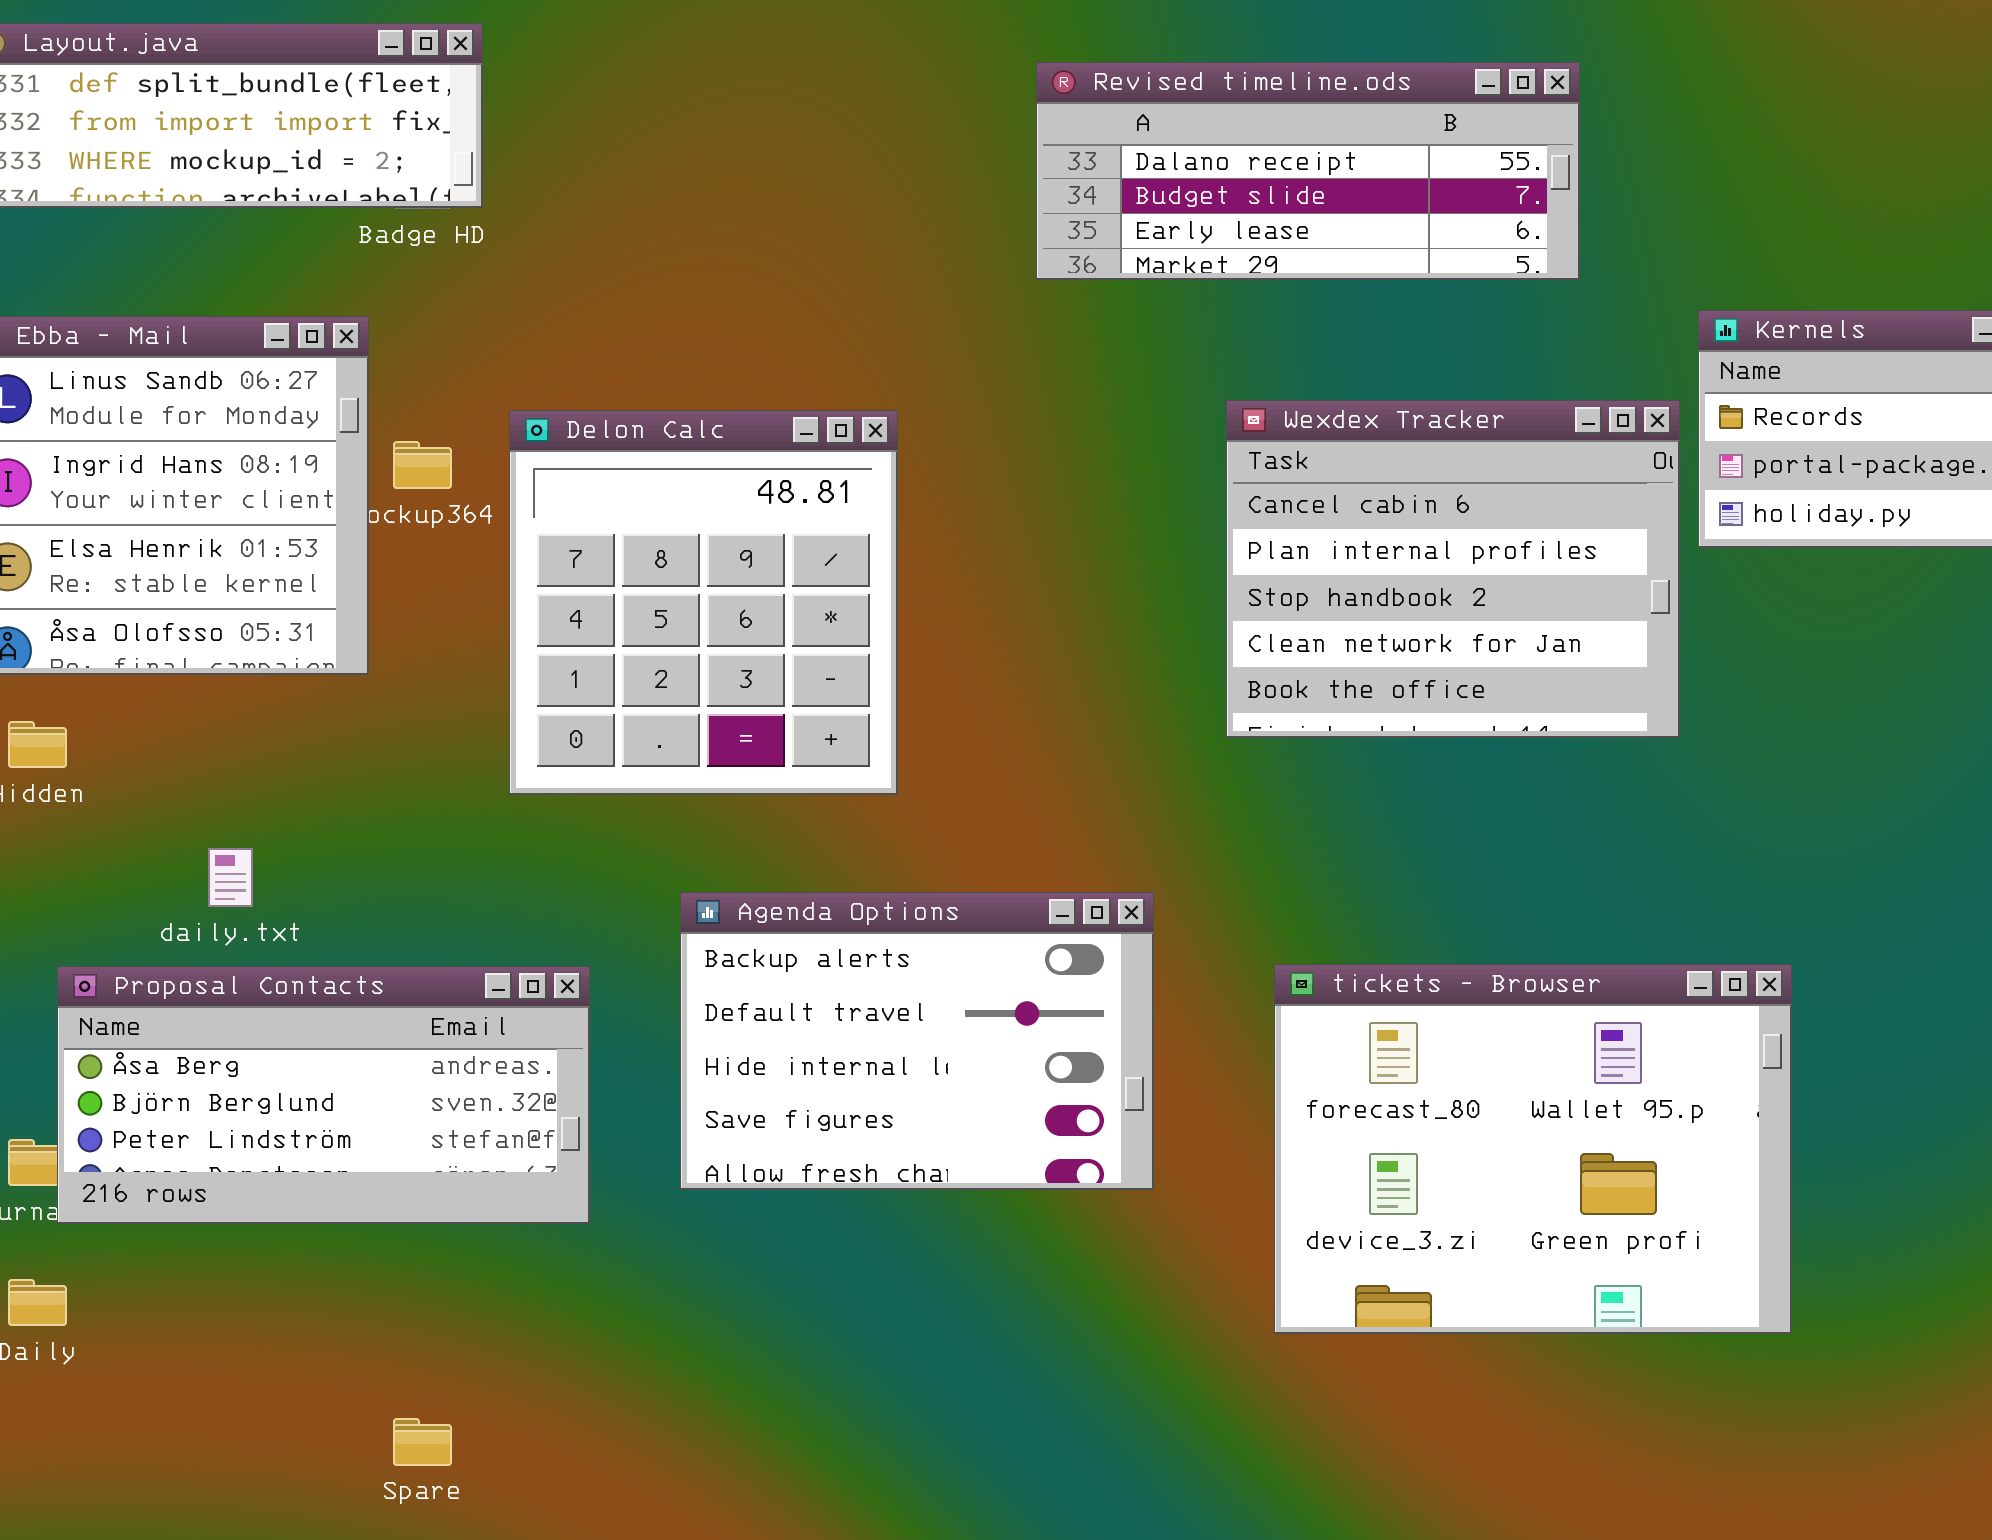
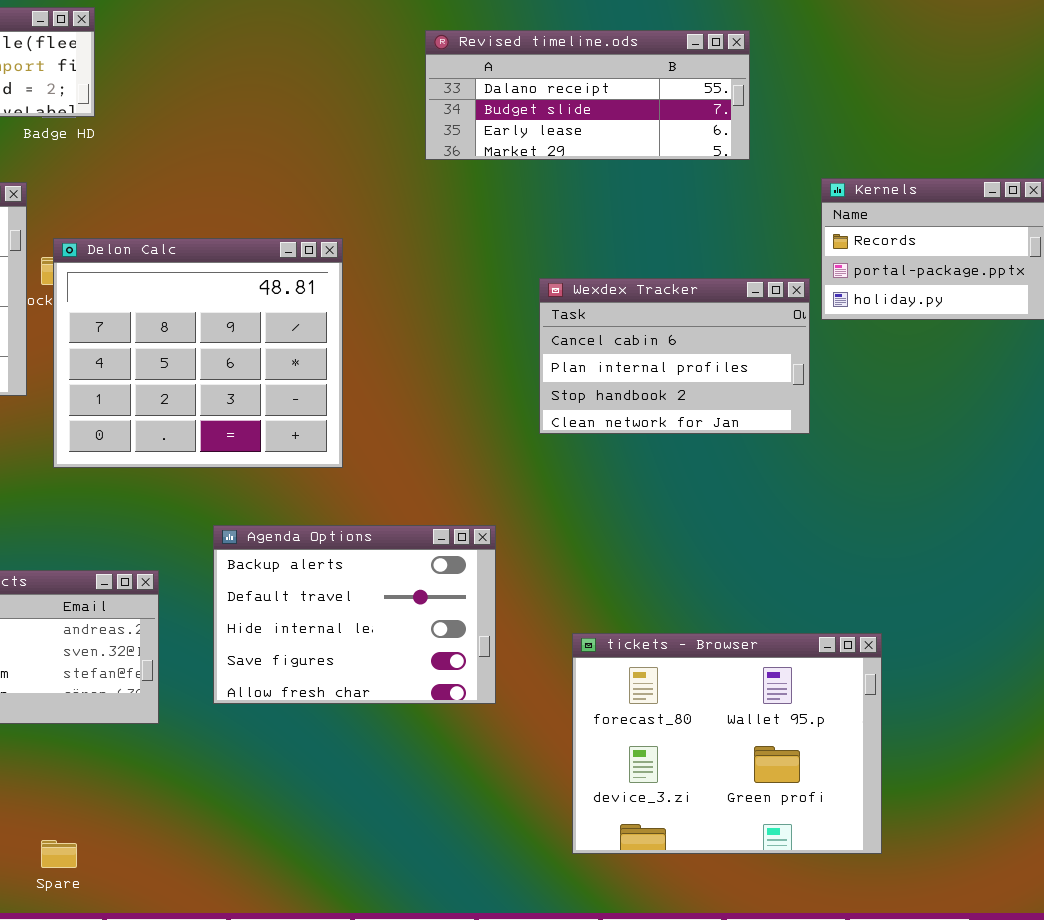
Wexdex Tracker: [1226,400,1680,738] -> [539,278,810,434], resized
Delon Calc: [509,410,898,795] -> [53,238,343,468], resized
tickets - Browser: [1274,964,1792,1334] -> [572,633,882,854], moved

